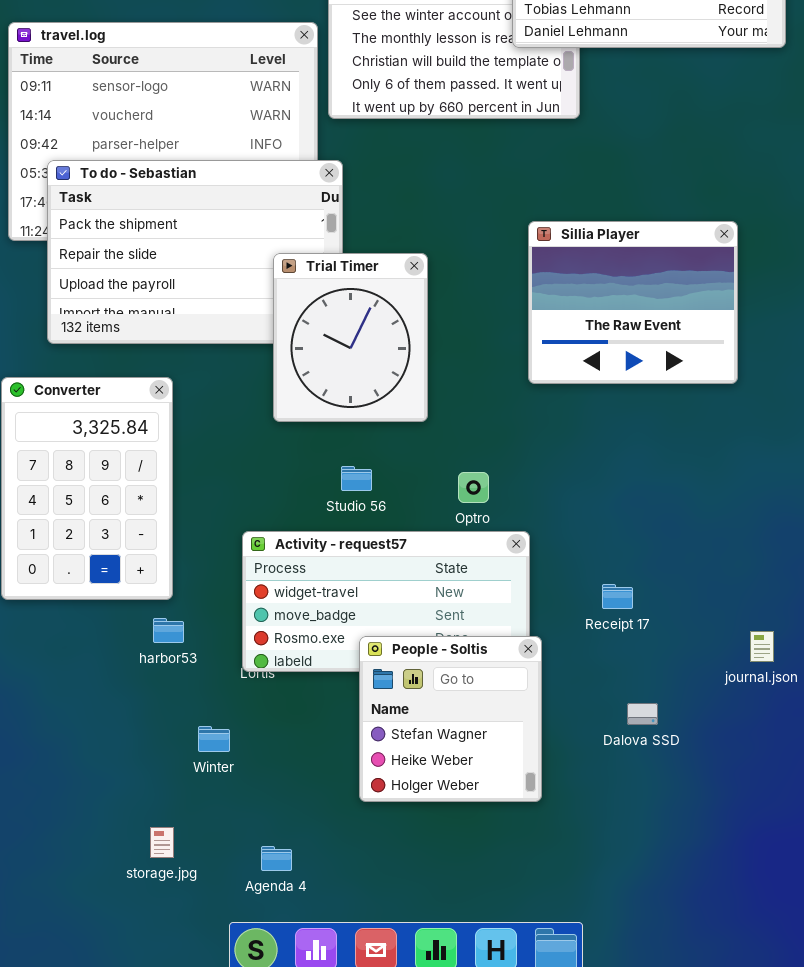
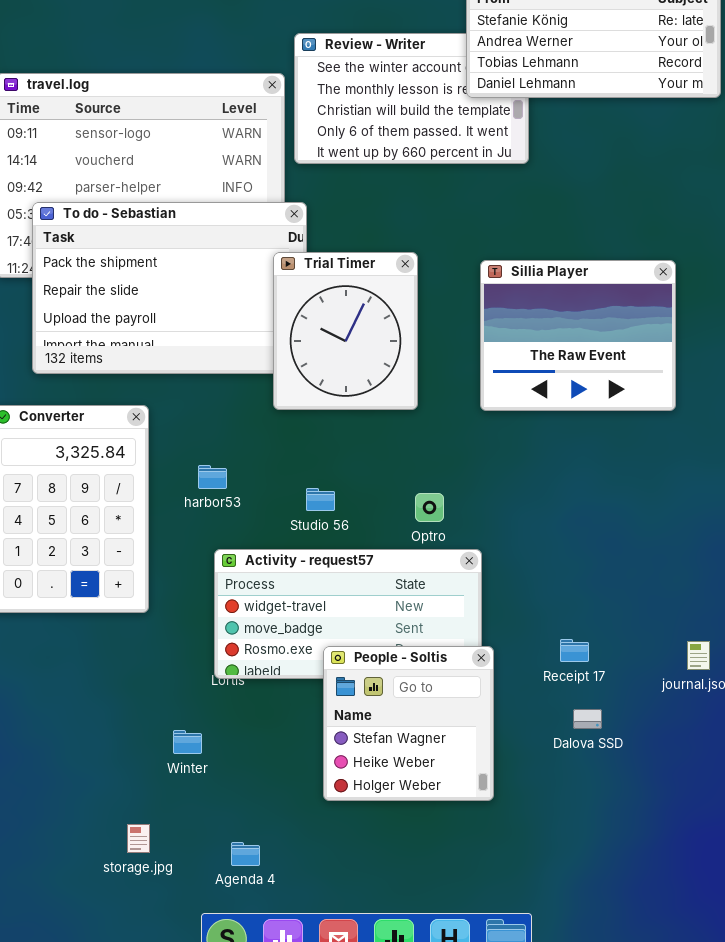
Trial Timer: [273,253,428,422] -> [273,252,418,410], moved
Receipt 17: [602,584,633,609] -> [560,639,589,662], moved
harbor53: [153,618,184,643] -> [198,465,227,489], moved

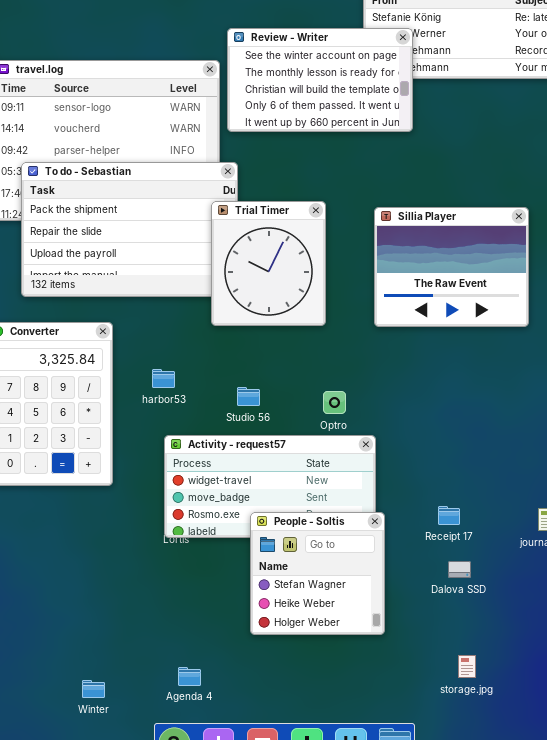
Review - Writer: [294,33,529,164] -> [227,28,413,132], raised
Winter: [173,730,202,754] -> [82,680,105,698], moved
storage.jpg: [127,824,150,853] -> [458,655,476,678], moved

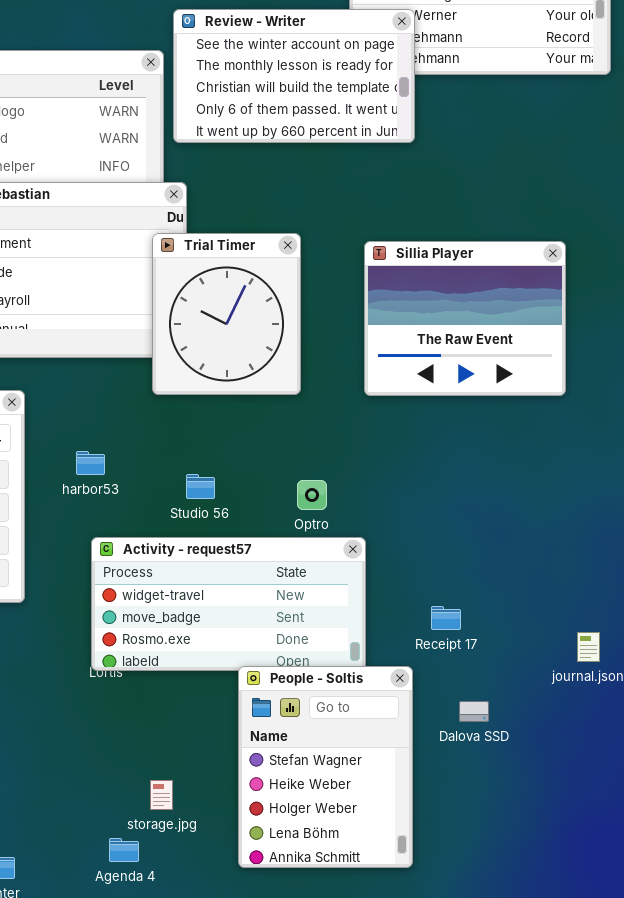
Receipt 17: [438,506,460,525] -> [431,606,461,630], moved
People - Soltis: [250,512,385,635] -> [238,666,413,868], moved, resized
storage.jpg: [458,655,476,678] -> [150,780,173,810], moved

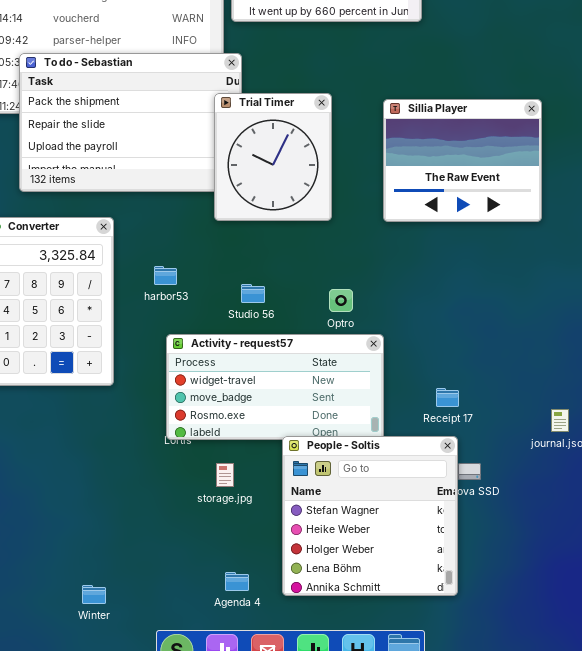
People - Soltis: [238,666,413,868] -> [282,436,458,596], resized
storage.jpg: [150,780,173,810] -> [216,463,234,487], moved
Agenda 4: [109,838,139,862] -> [225,572,249,591], moved

